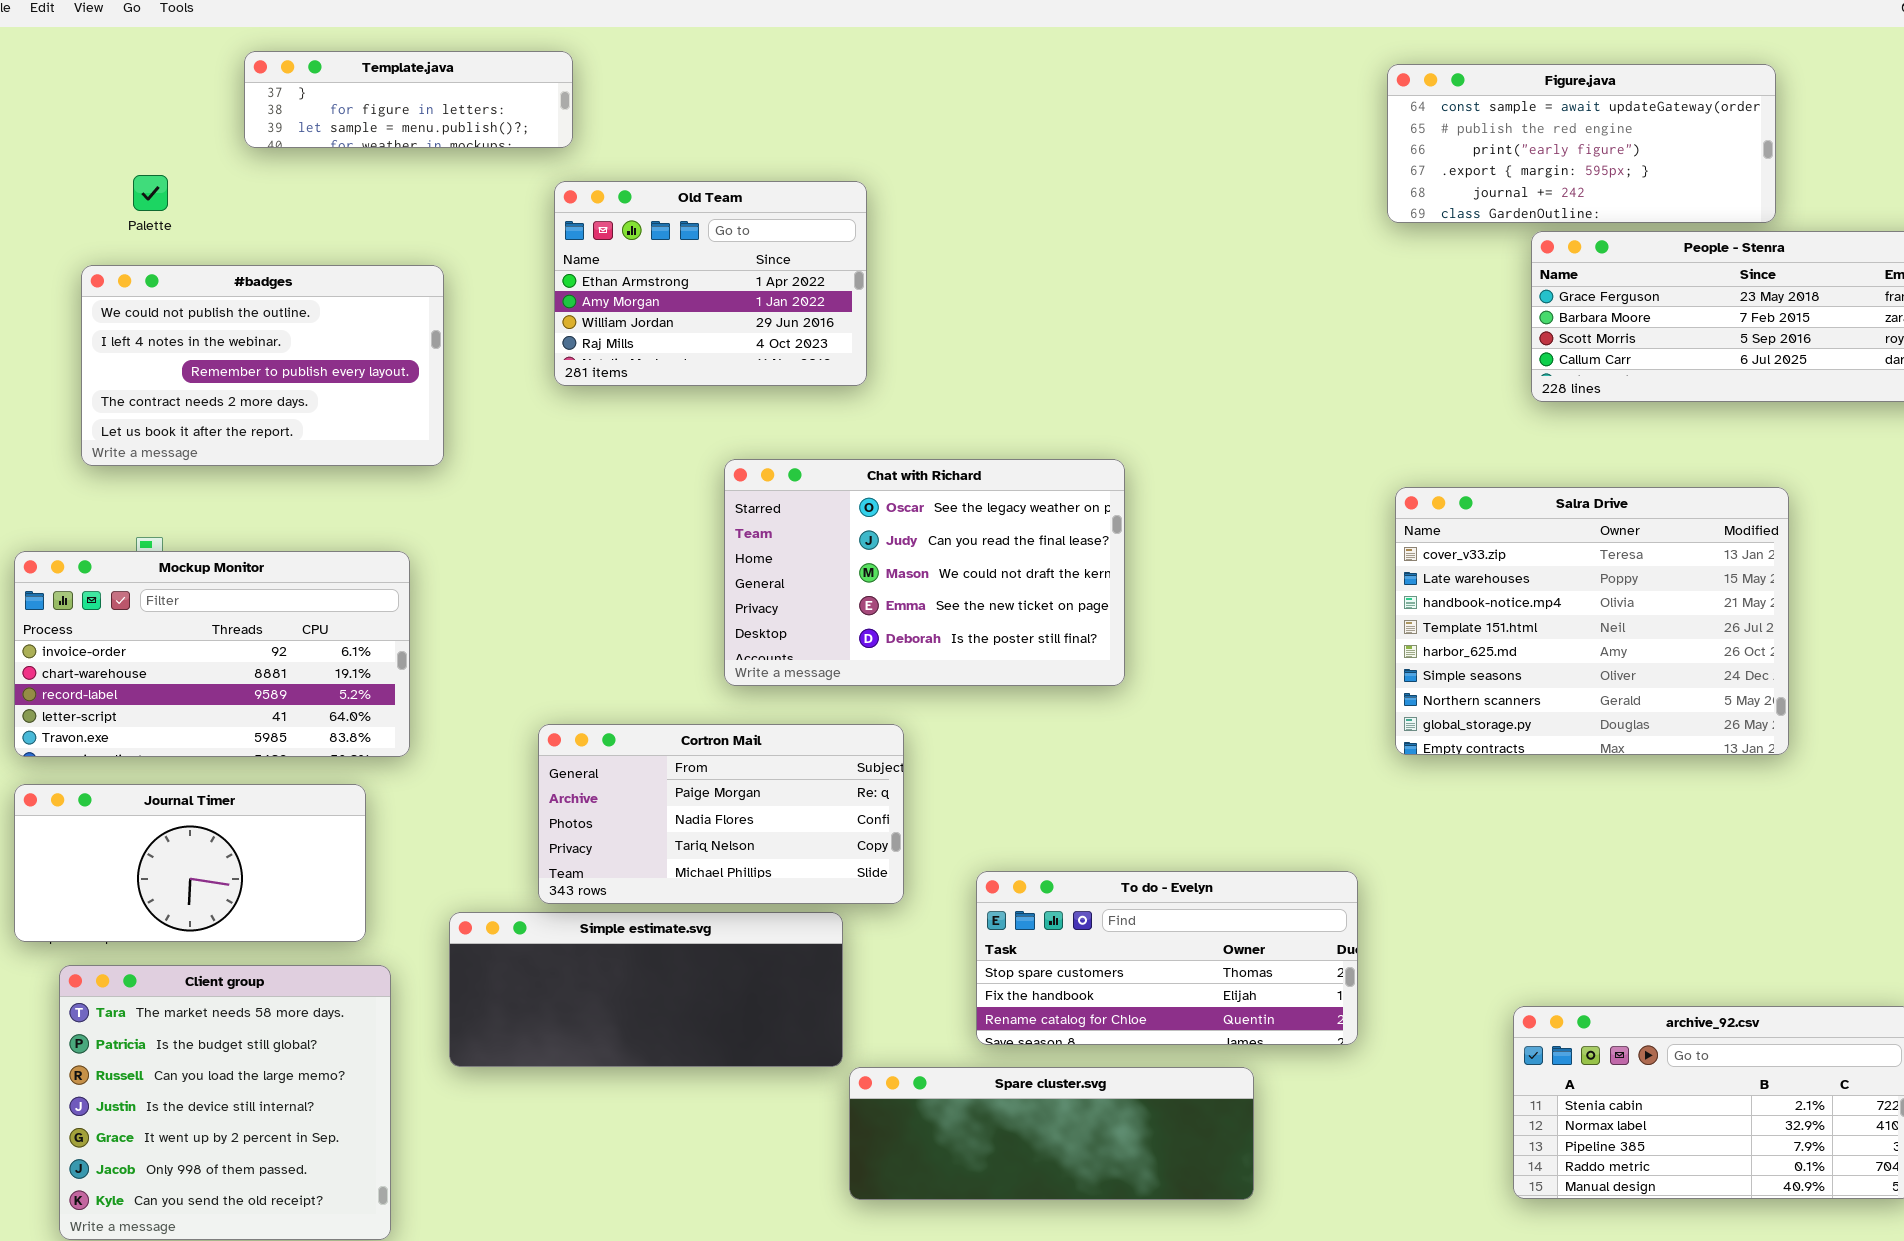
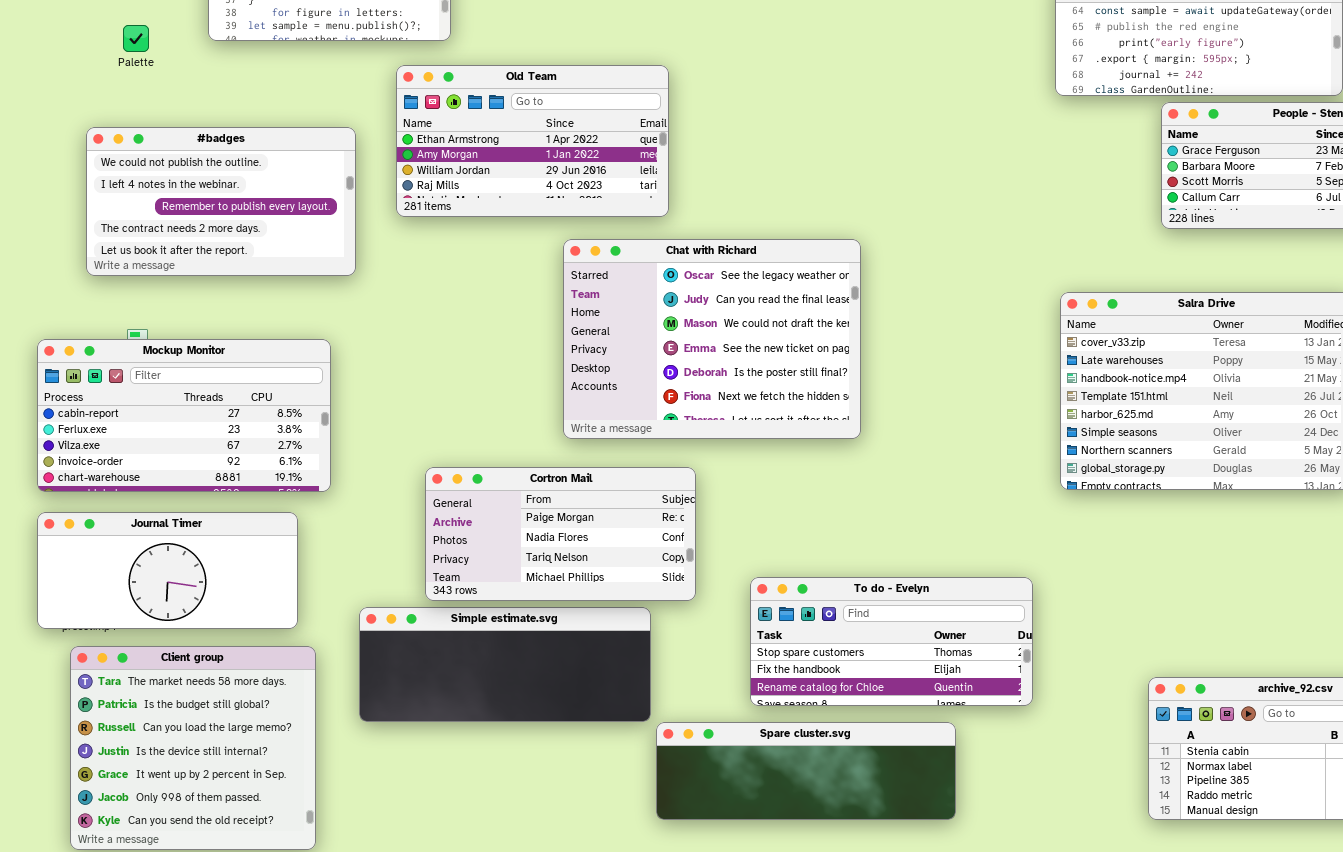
Palette: [133,175,168,211] -> [123,25,149,52], moved
Old Team: [554,181,867,386] -> [396,65,669,217], resized
Chat with Richard: [724,459,1125,686] -> [563,239,861,439], resized
Mockup Monitor: [14,551,410,757] -> [37,339,331,492], scrolled up 3 rows

